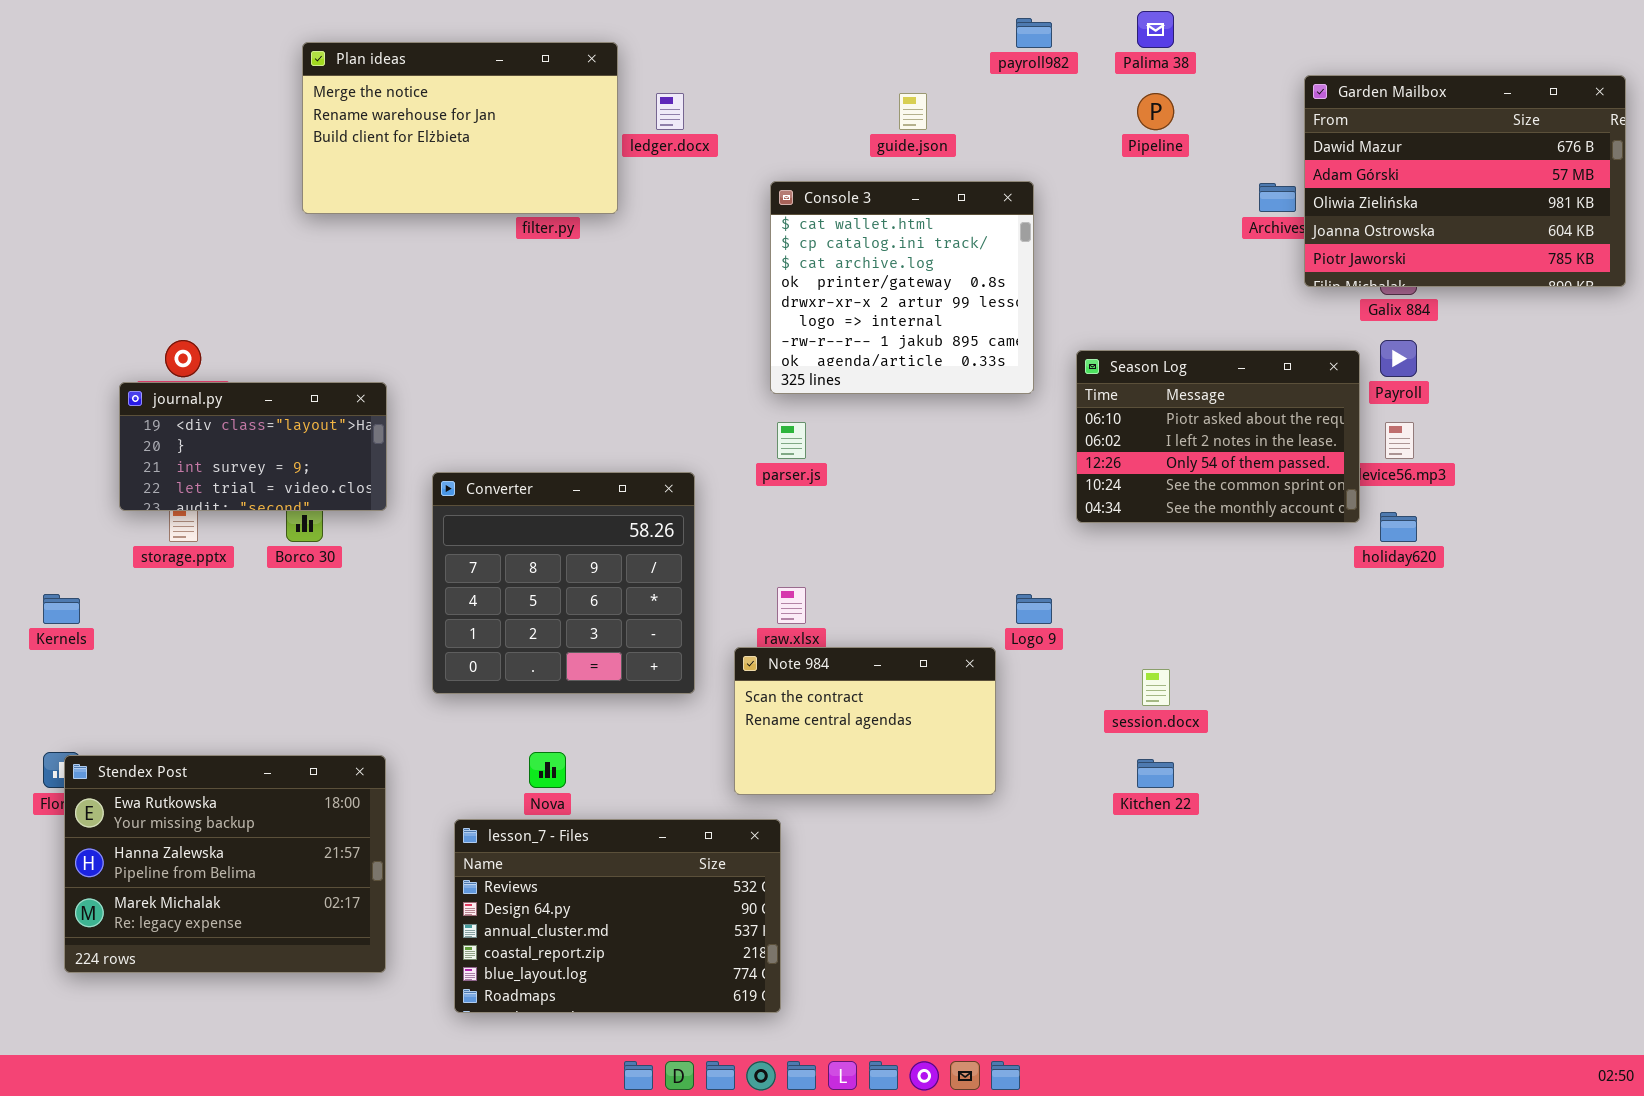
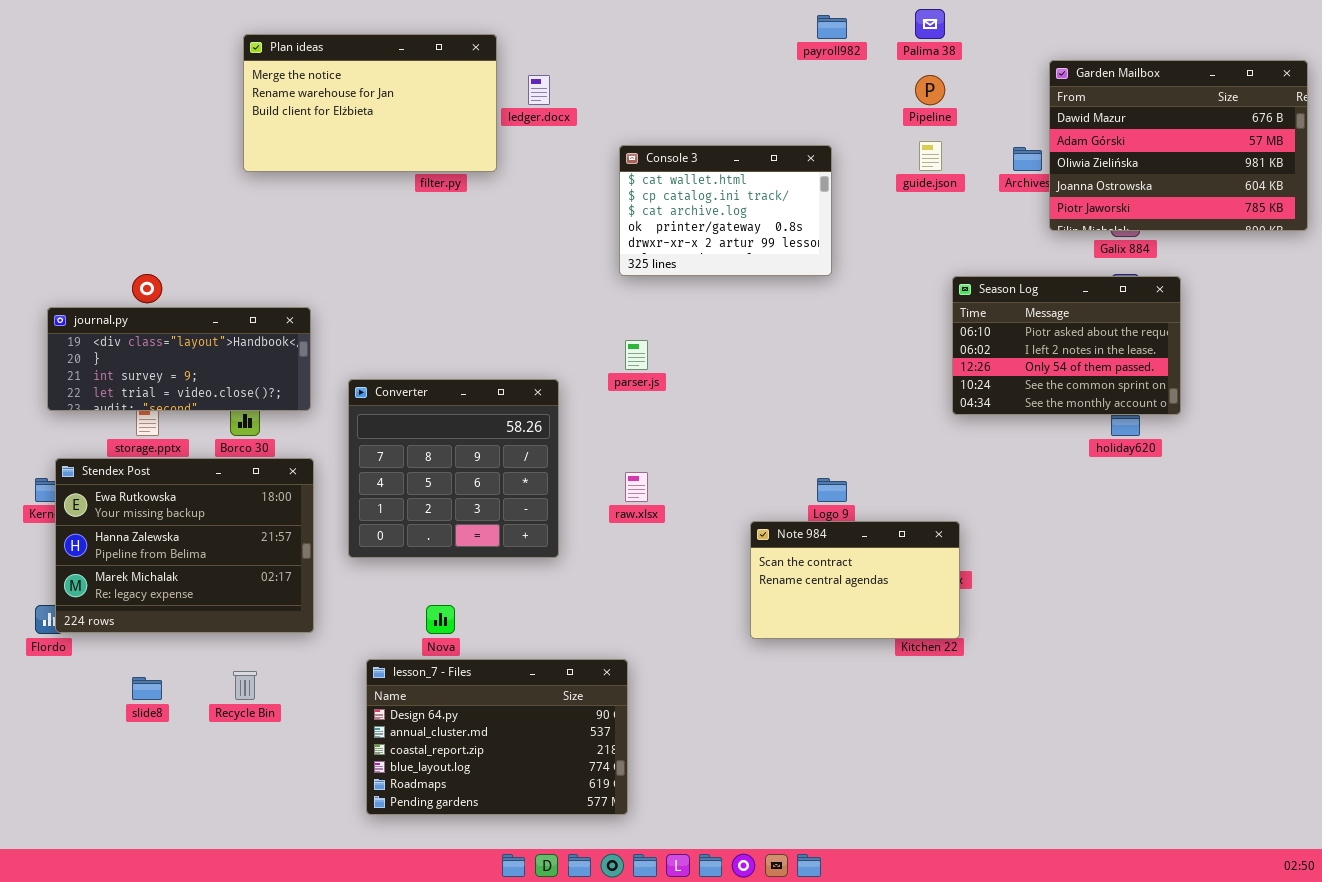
guide.json: [899,93,927,130] -> [919,141,942,171], moved
Console 3: [770,181,1034,394] -> [619,145,832,276], resized
Season Log: [1076,350,1360,523] -> [952,276,1181,415], moved
journal.py: [119,382,387,511] -> [47,307,311,411], resized
Note 984: [734,647,996,795] -> [750,521,960,639], moved
Stendex Post: [64,755,386,973] -> [55,458,314,633], moved
lesson_7 - Files: [454,819,781,1013] -> [366,659,628,815], scrolled down 1 row

